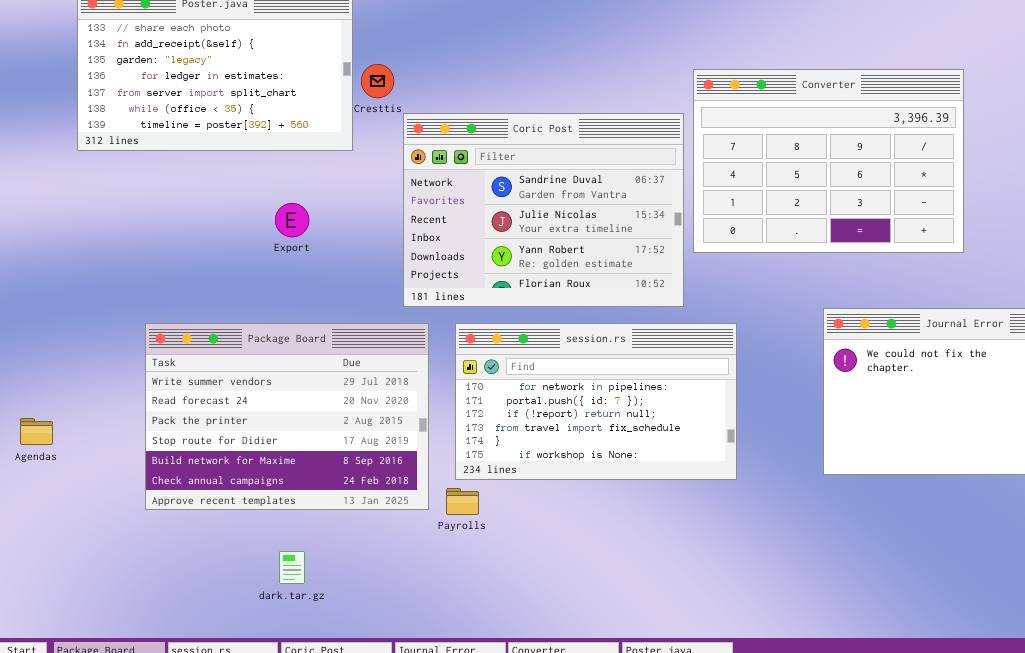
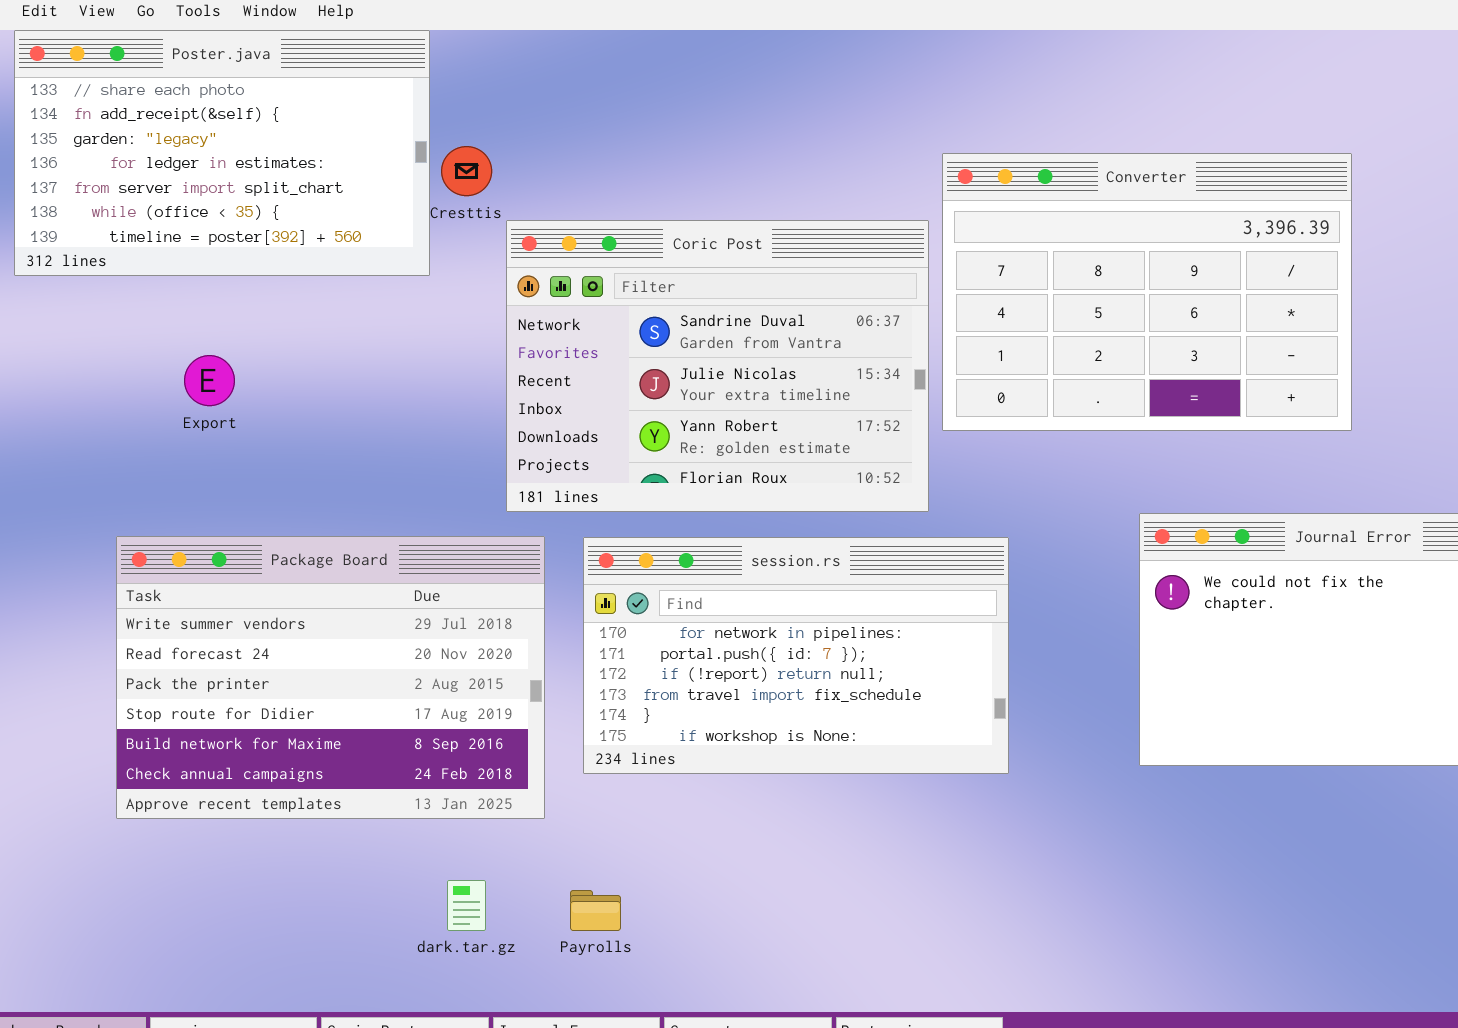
Export: [275,203,309,237] -> [184,355,235,406], moved
Payrolls: [446,488,479,515] -> [570,890,621,931], moved
dark.tar.gz: [279,551,305,584] -> [447,880,486,931], moved

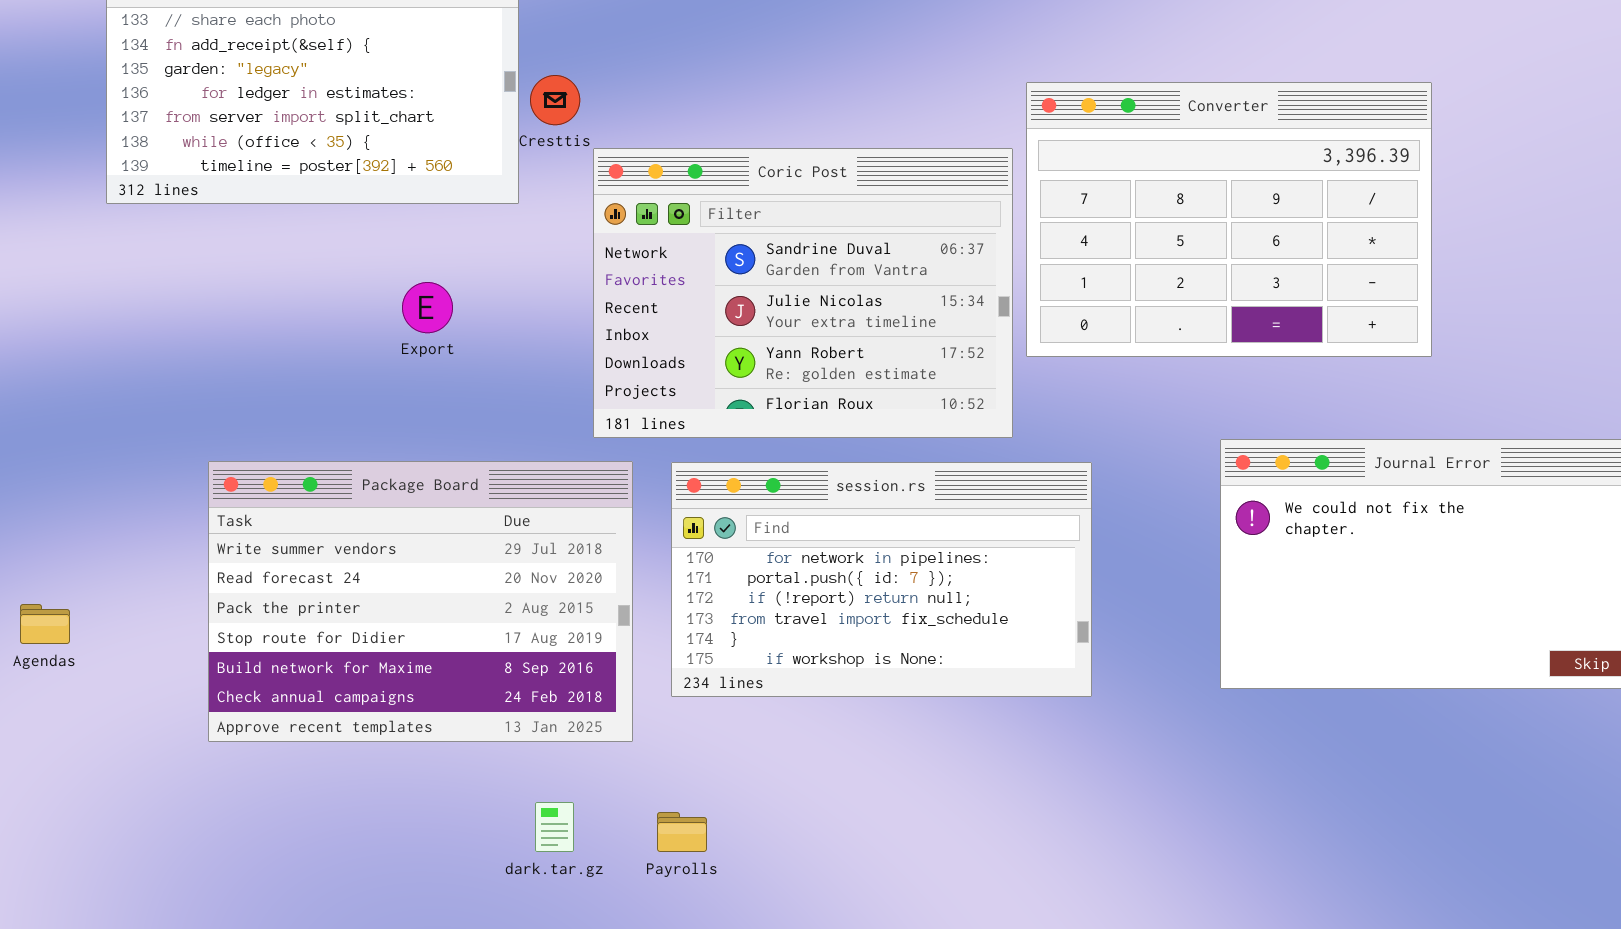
Export: [184,355,235,406] -> [402,282,453,333], moved

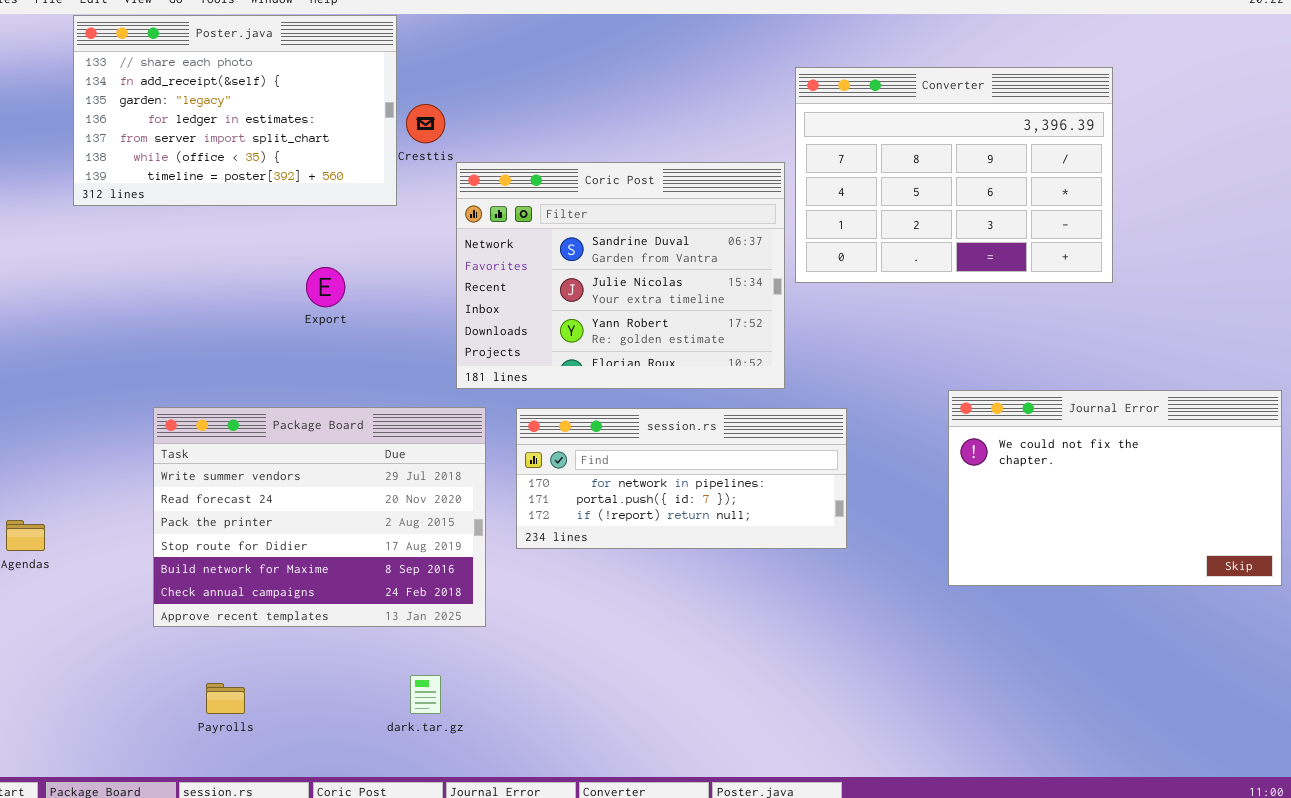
Converter: [1026,82,1432,357] -> [795,67,1113,283], moved
session.rs: [671,462,1092,697] -> [516,408,847,549], resized
Payrolls: [657,812,707,852] -> [206,683,245,714], moved

